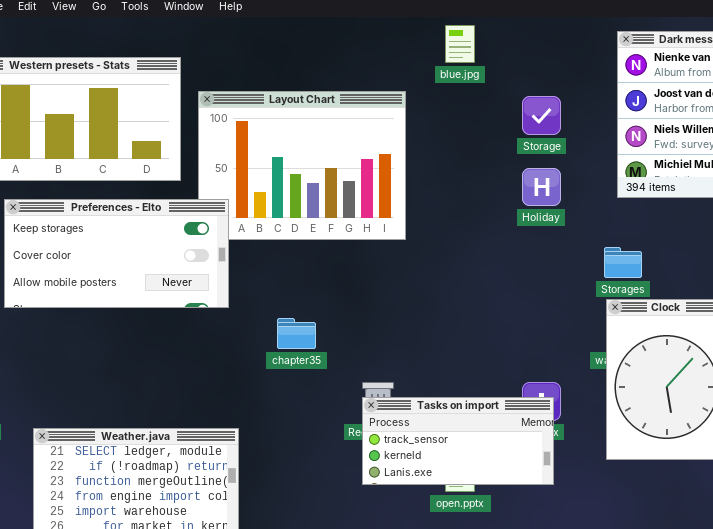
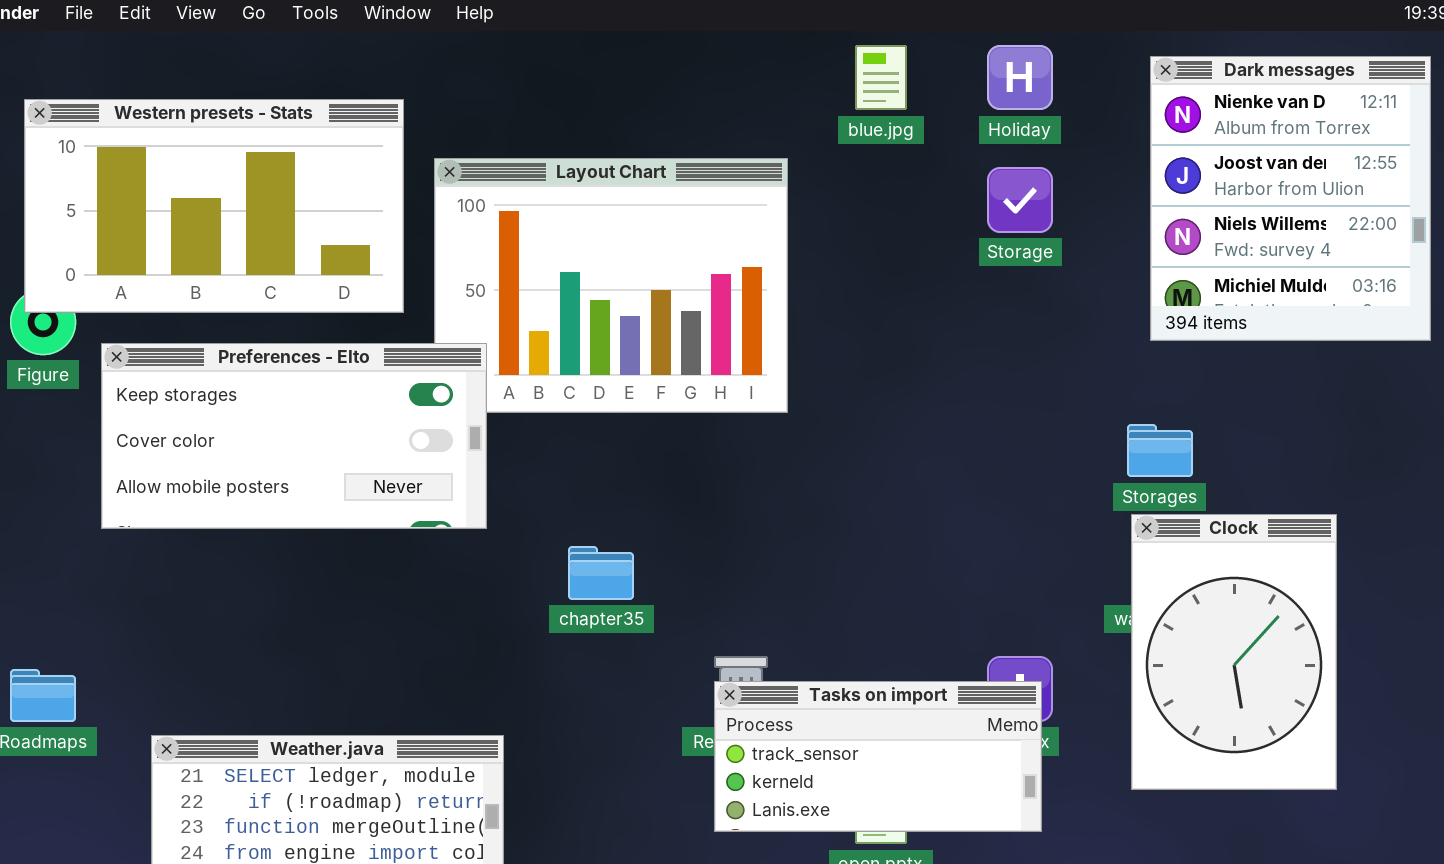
Holiday: [522,168,561,206] -> [987,45,1053,110], moved

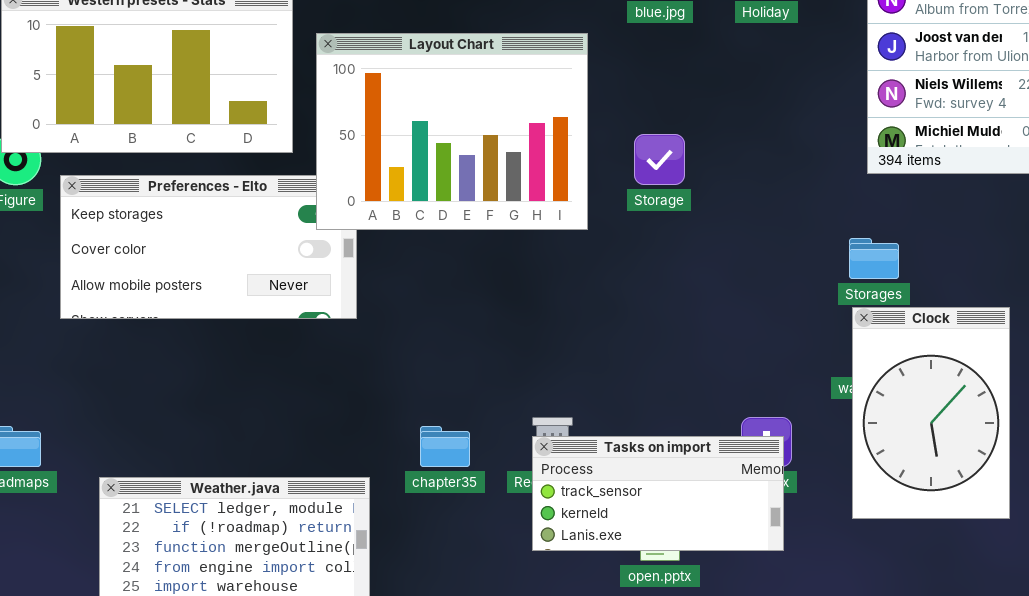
Layout Chart: [434,158,788,413] -> [316,33,588,230], raised
Storage: [987,167,1053,233] -> [634,134,685,185], moved
chapter35: [568,546,634,600] -> [420,426,470,467], moved

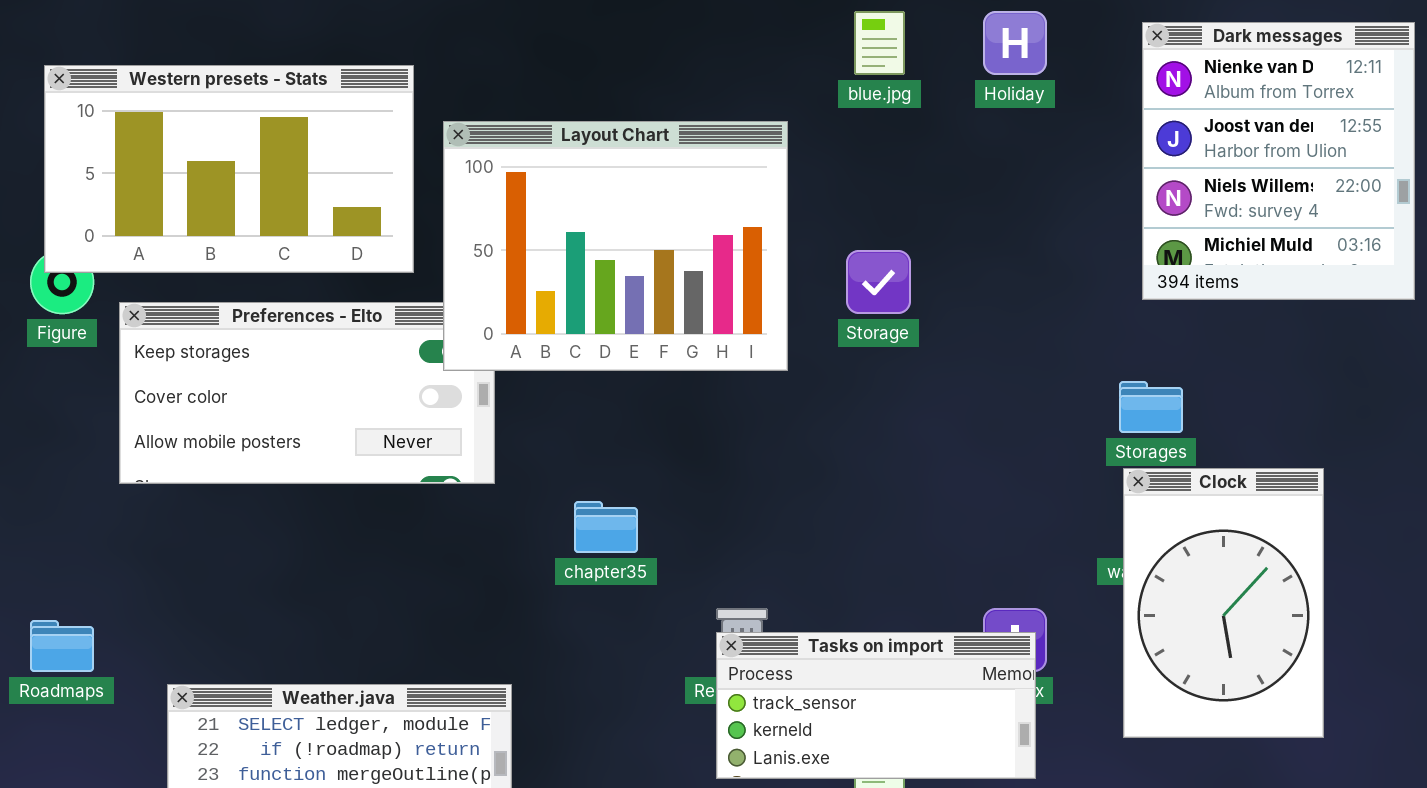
chapter35: [420,426,470,467] -> [574,501,638,553], moved

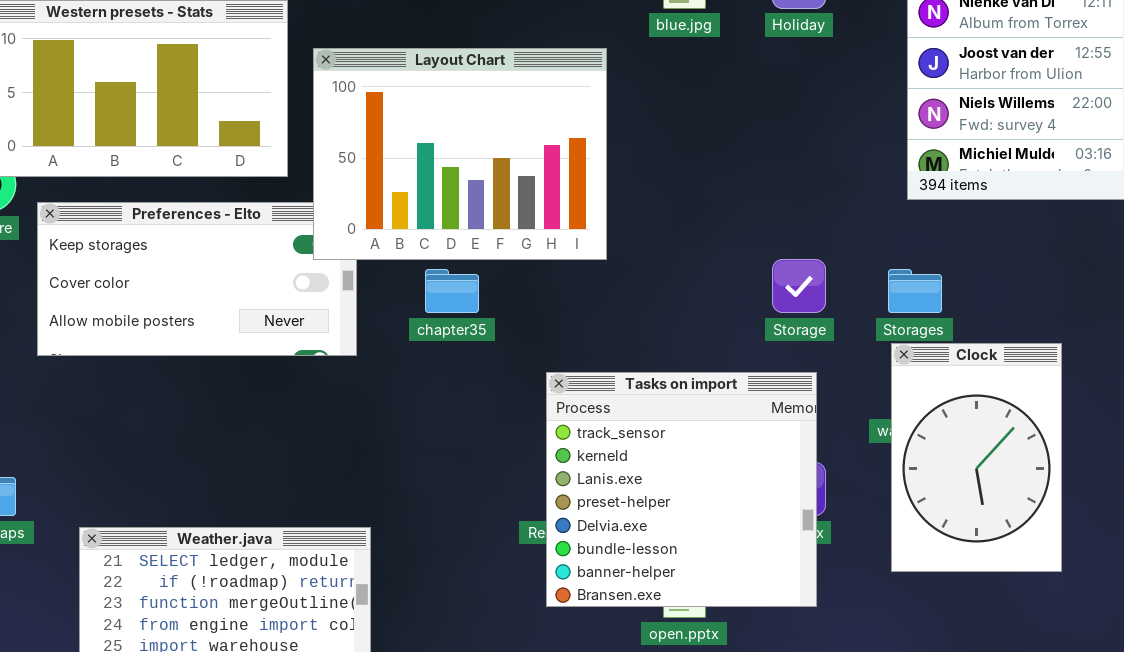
Storage: [846,250,911,314] -> [772,259,826,313], moved
chapter35: [574,501,638,553] -> [425,269,479,313], moved
Tasks on import: [716,632,1036,779] -> [546,372,817,607], resized

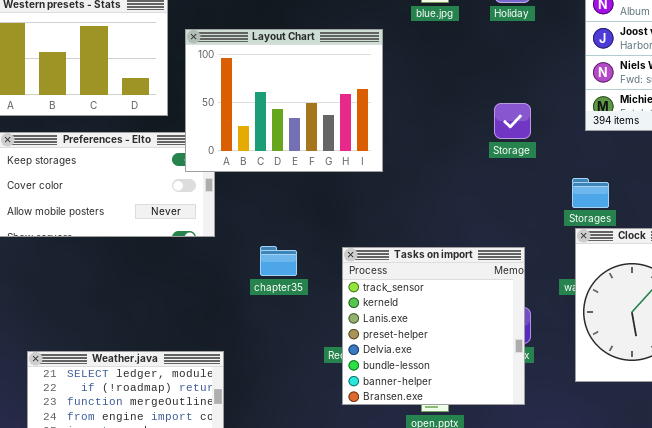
Storage: [772,259,826,313] -> [494,103,531,139], moved
chapter35: [425,269,479,313] -> [260,246,297,276], moved

